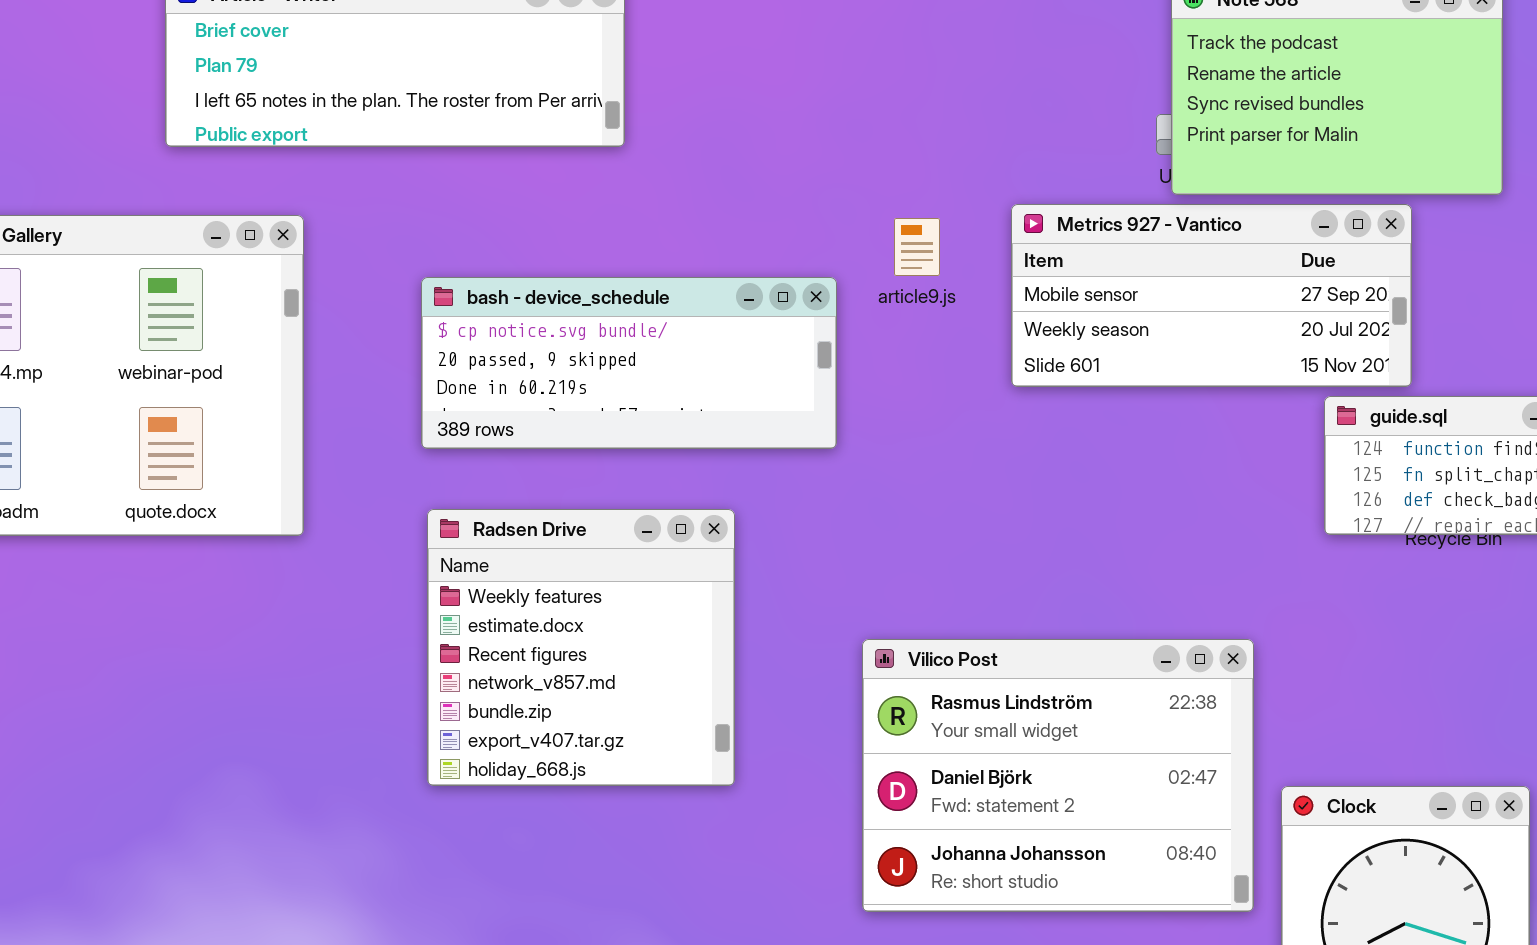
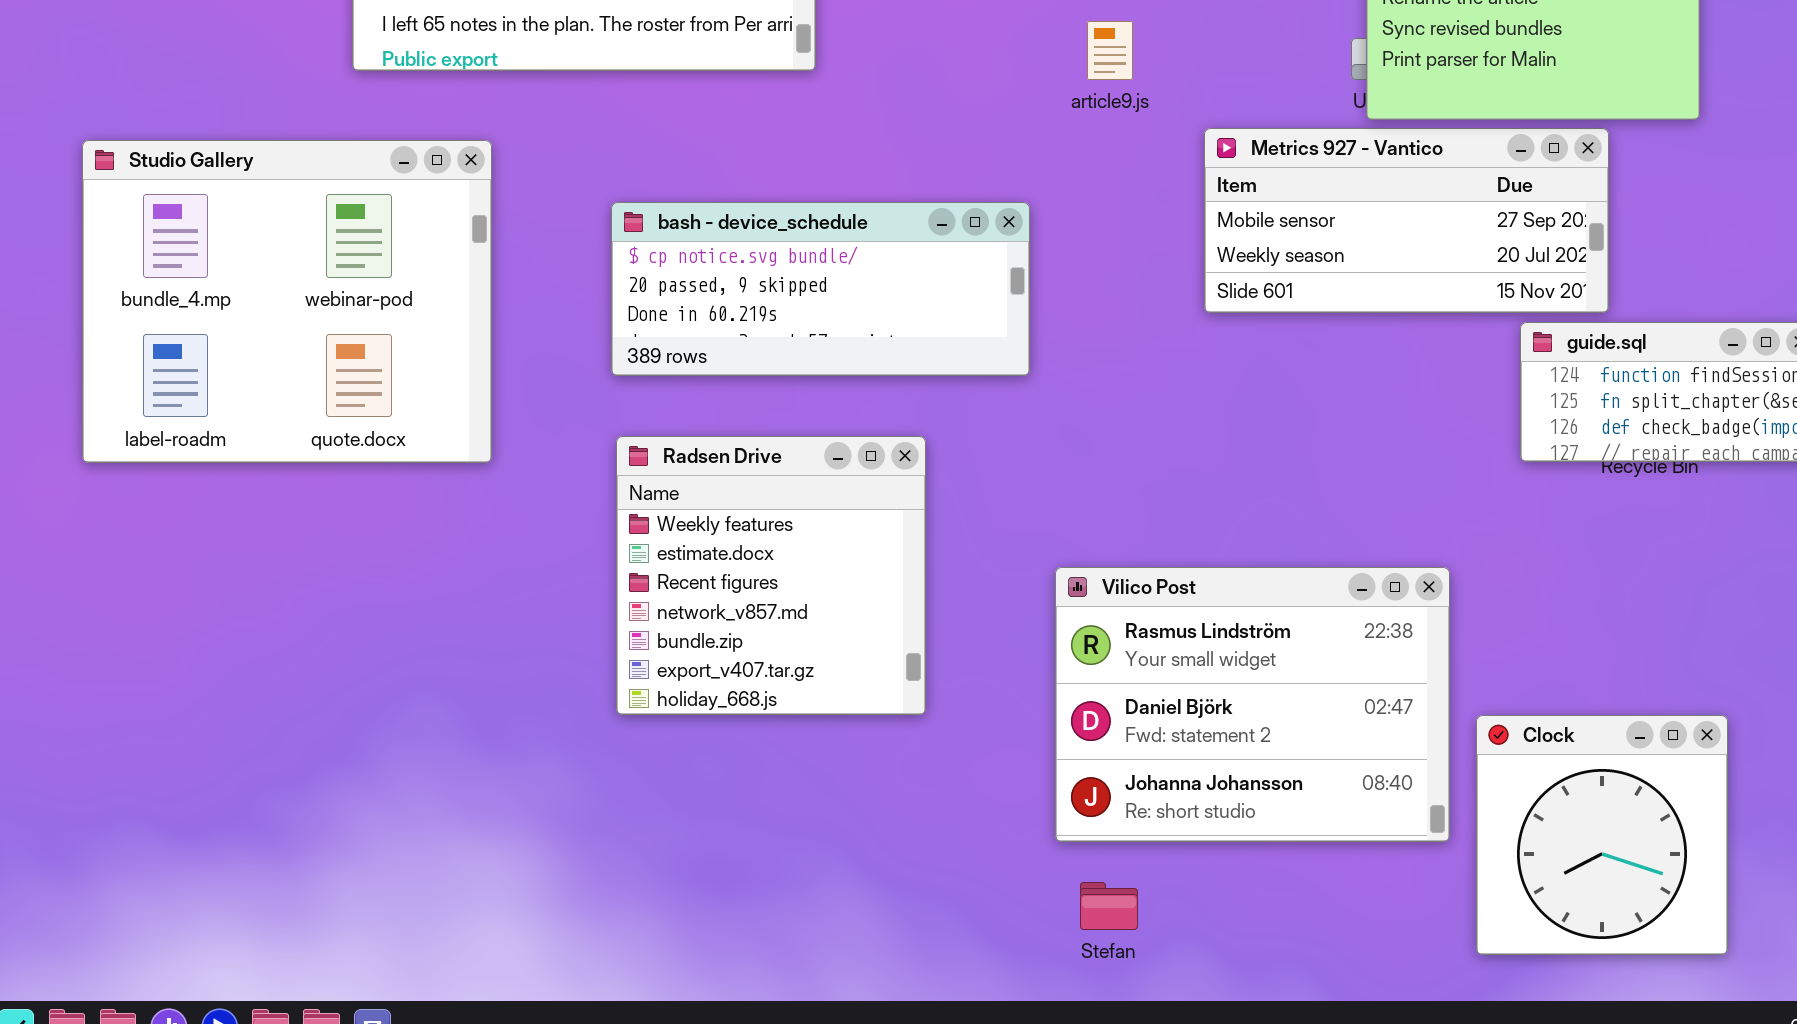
article9.js: [894,218,940,276] -> [1087,21,1133,80], moved

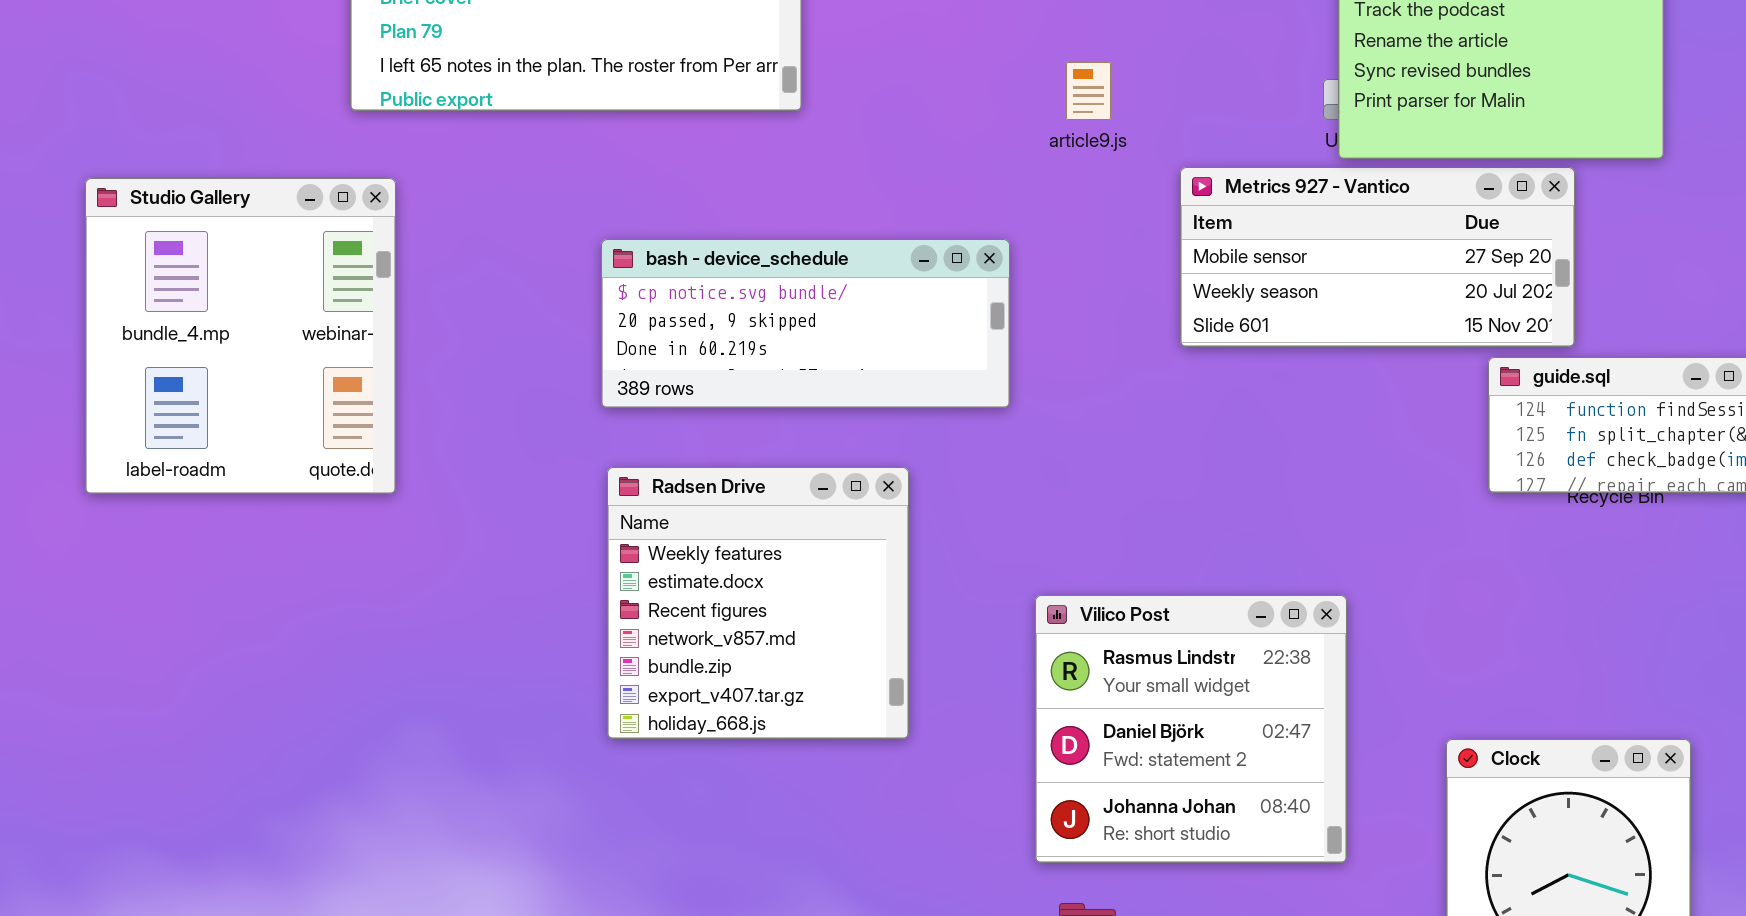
Studio Gallery: [82,140,492,463] -> [85,178,396,494], resized
Vilico Post: [1055,567,1450,842] -> [1035,595,1347,863], resized

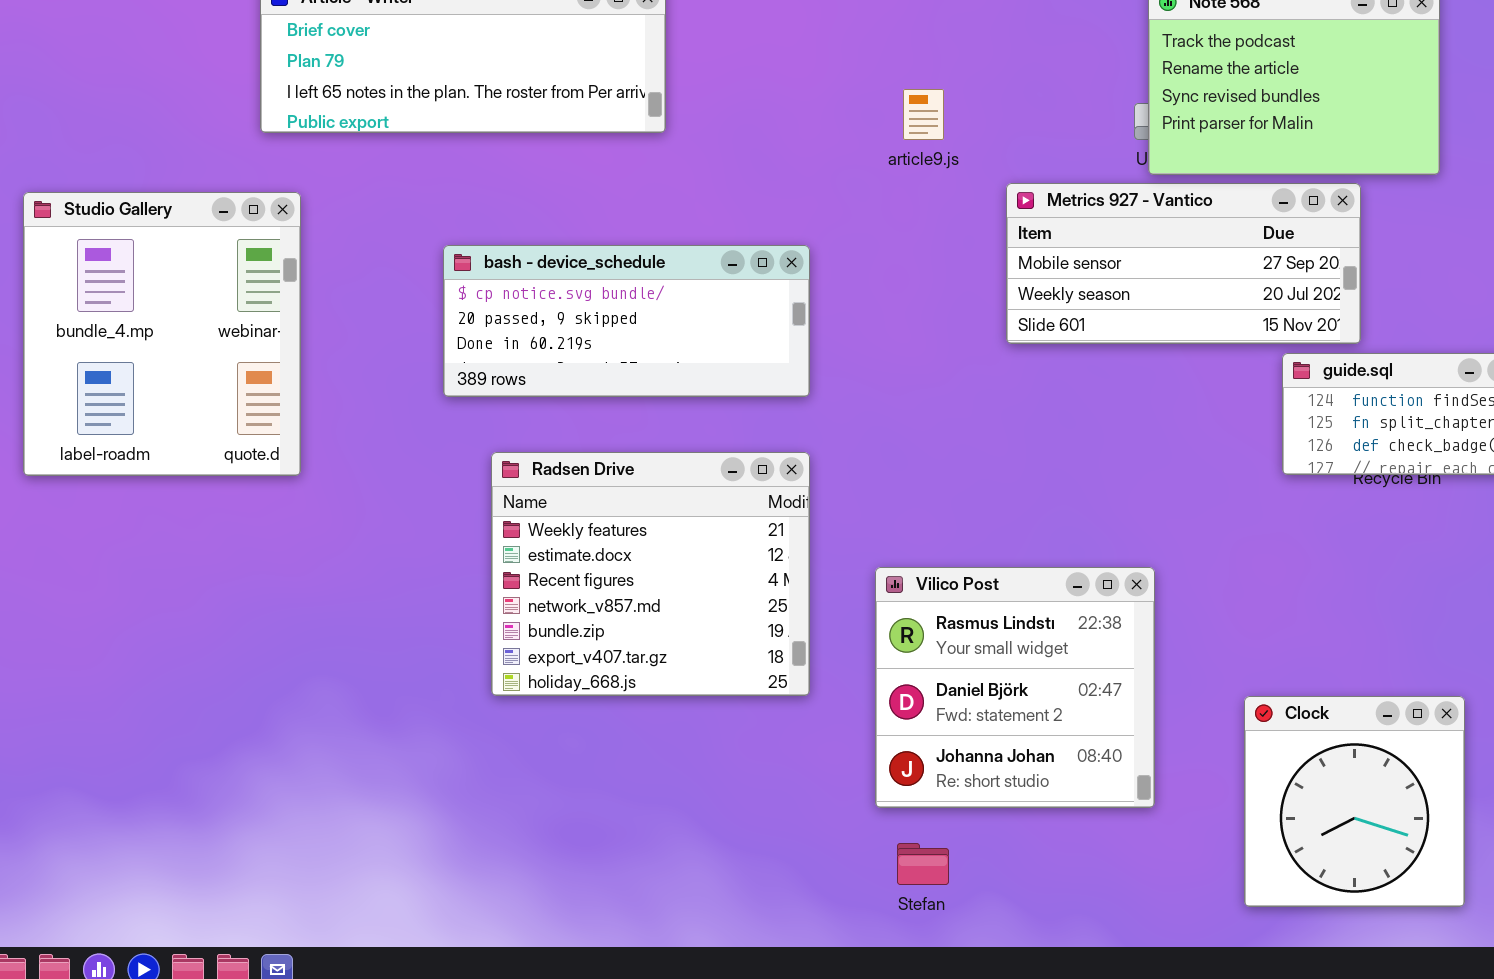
bash - device_schedule: [601,239,1010,408] -> [443,245,810,397], moved
Radsen Drive: [607,467,909,739] -> [491,452,810,696], resized

